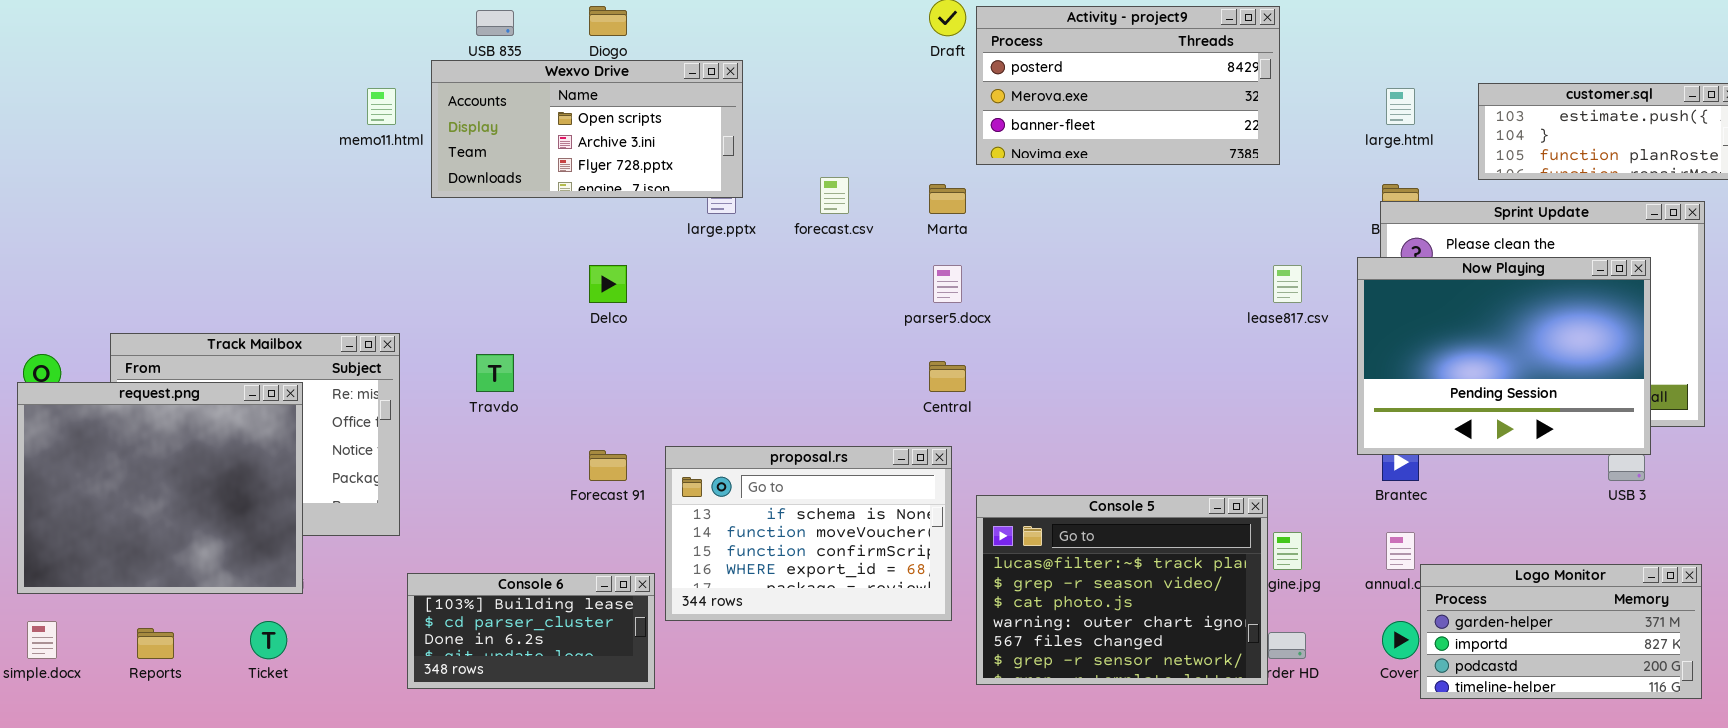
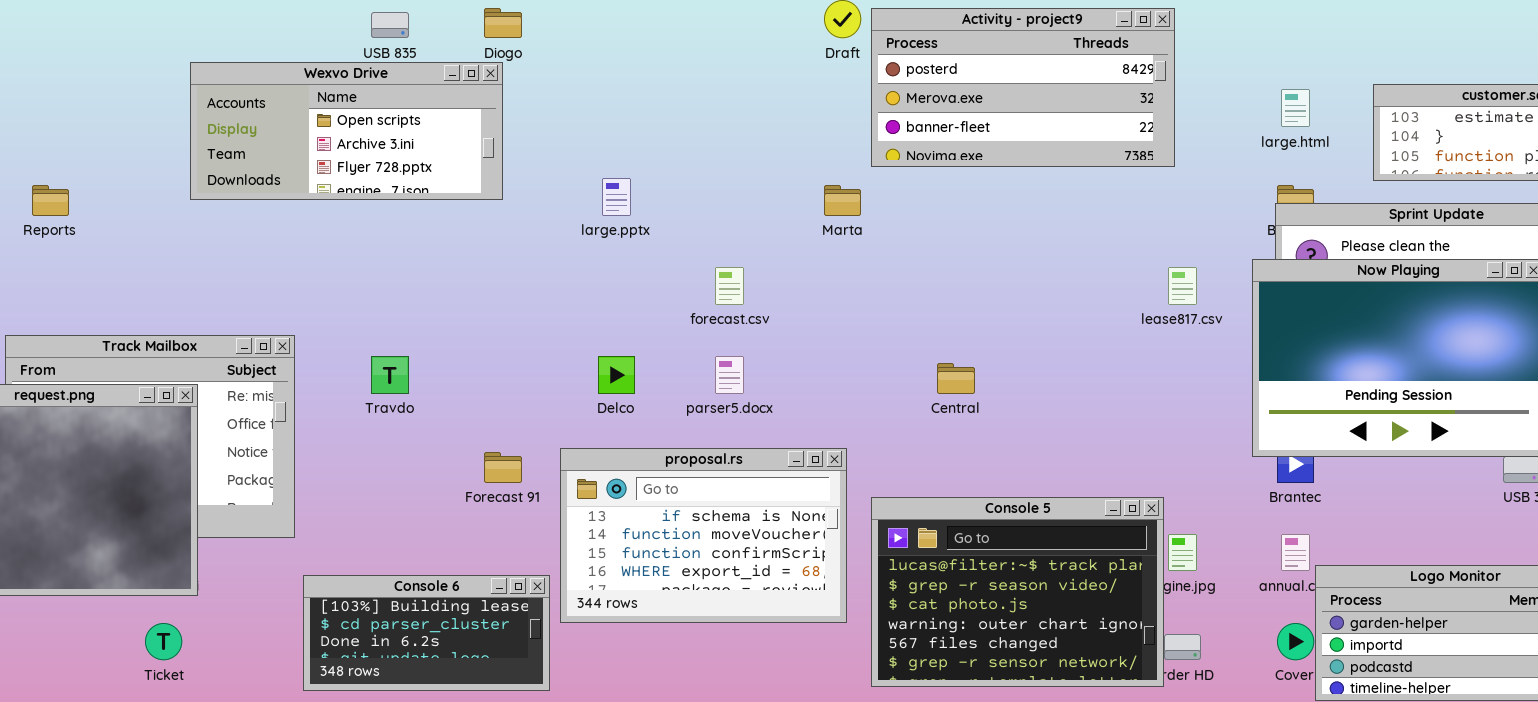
Wexvo Drive: [431,60,743,198] -> [190,62,503,200], moved
forecast.csv: [820,177,849,214] -> [715,267,744,305], moved
Delco: [589,265,627,303] -> [598,356,635,394], moved
parser5.docx: [933,265,962,303] -> [715,356,744,394], moved
Central: [929,361,966,392] -> [937,363,975,394], moved
Reports: [137,628,174,659] -> [32,185,69,216], moved

